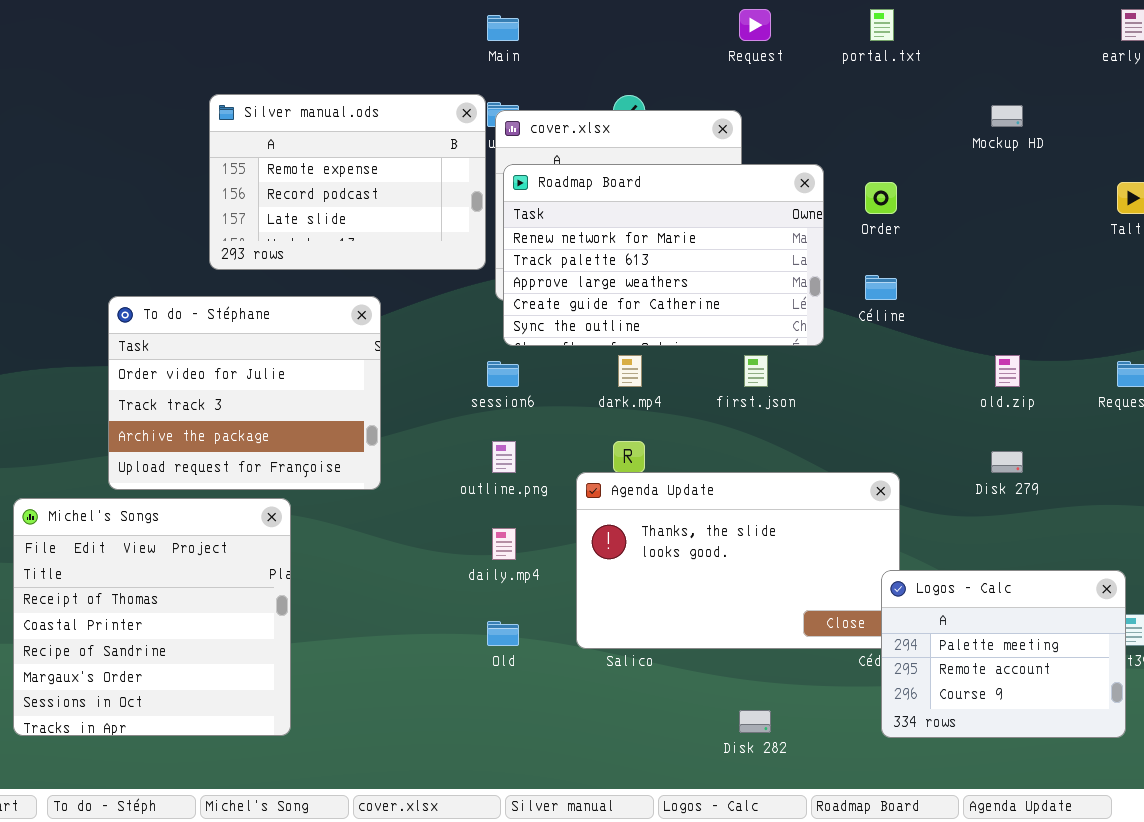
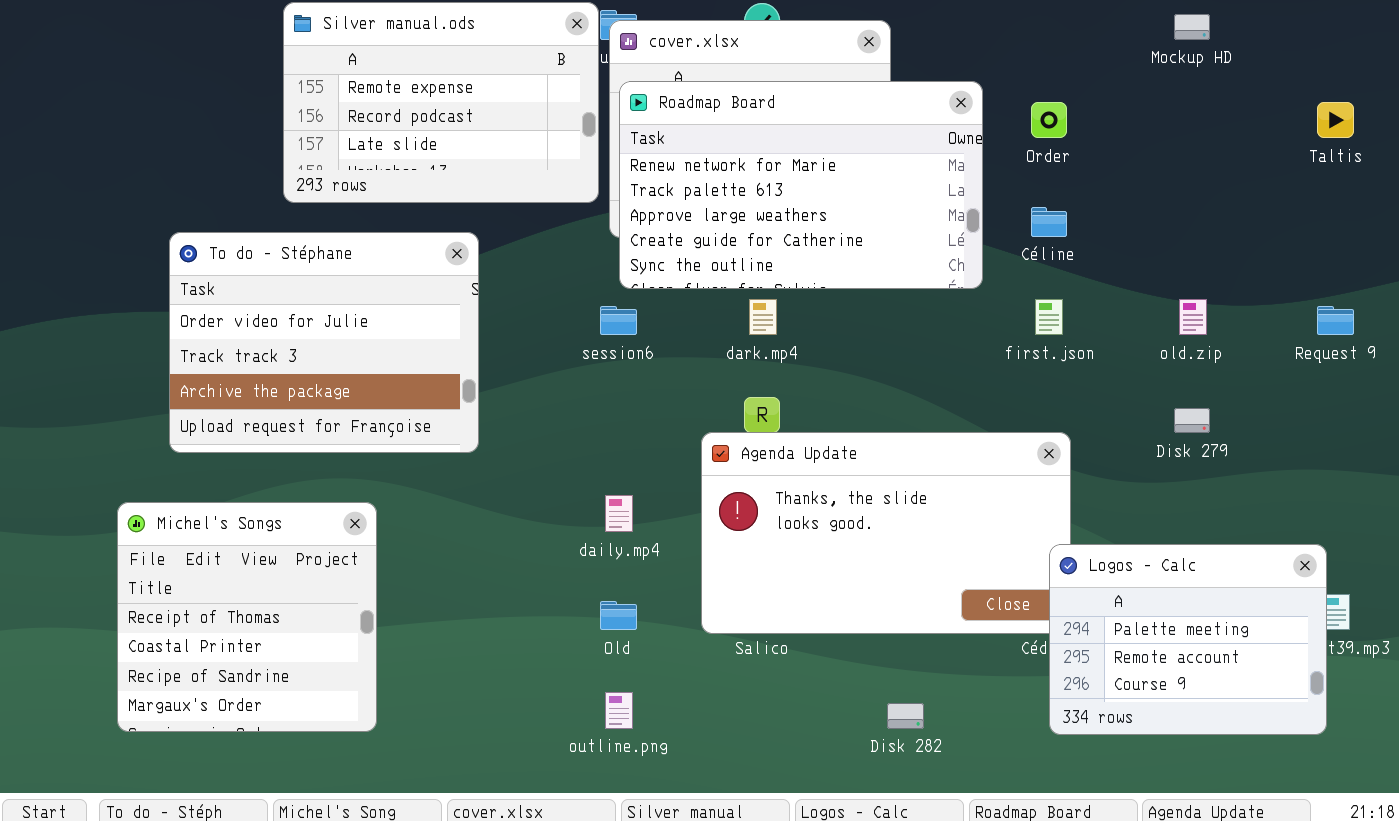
first.json: [744,355,768,387] -> [1035,299,1063,335], moved
outline.png: [492,441,516,473] -> [605,692,633,729], moved
Michel's Songs: [13,498,291,736] -> [117,502,377,732], resized

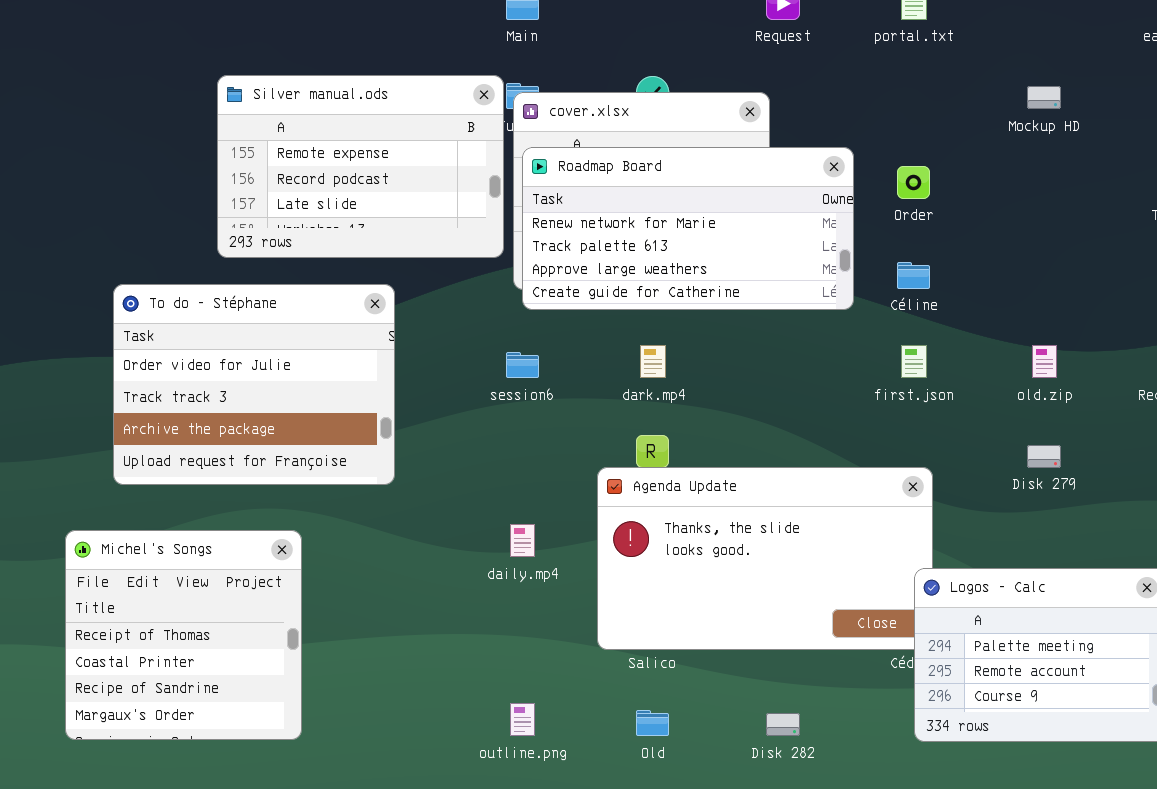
Roadmap Board: [619,81,983,289] -> [522,147,854,310], resized
Old: [600,601,637,630] -> [636,710,669,736], moved

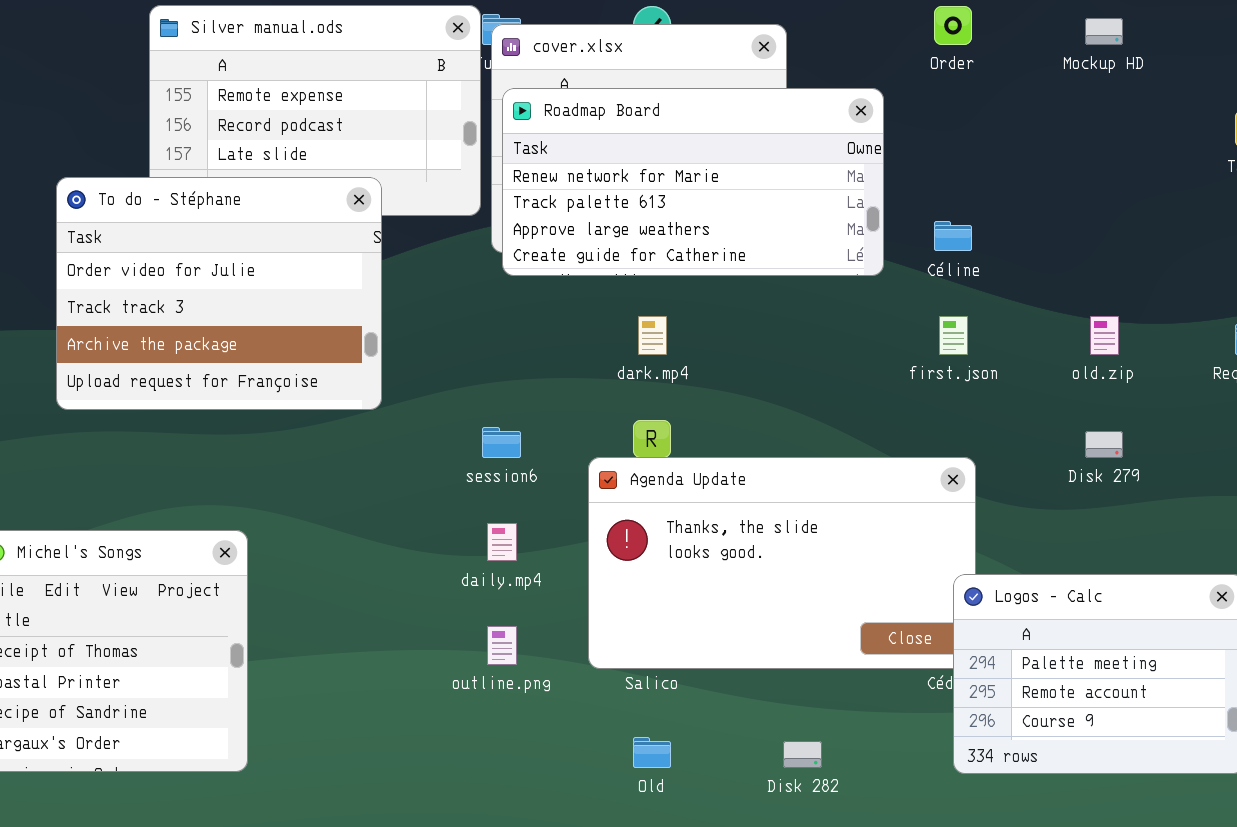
Order: [897,166,930,199] -> [934,6,972,45], moved
To do - Stéphane: [113,284,395,485] -> [56,177,382,410], moved
session6: [506,352,539,378] -> [482,427,521,458], moved
outline.png: [510,703,535,736] -> [487,626,517,665], moved

